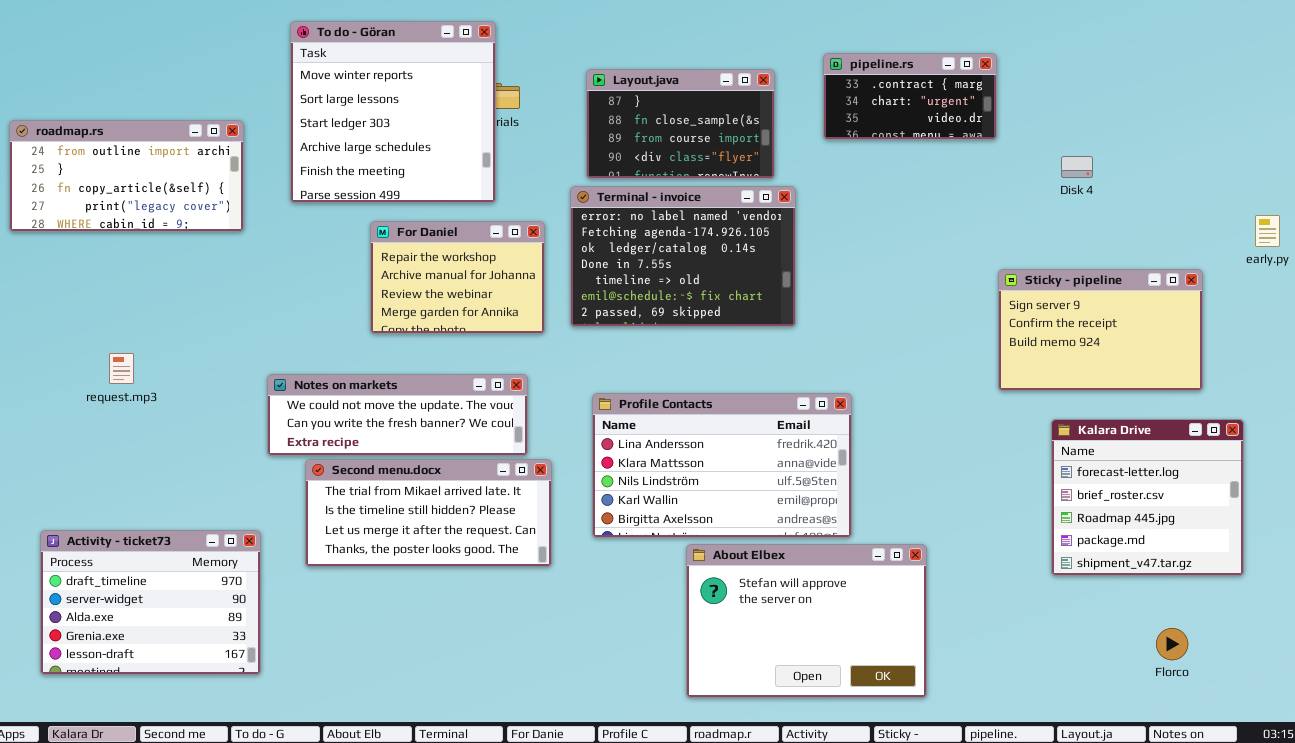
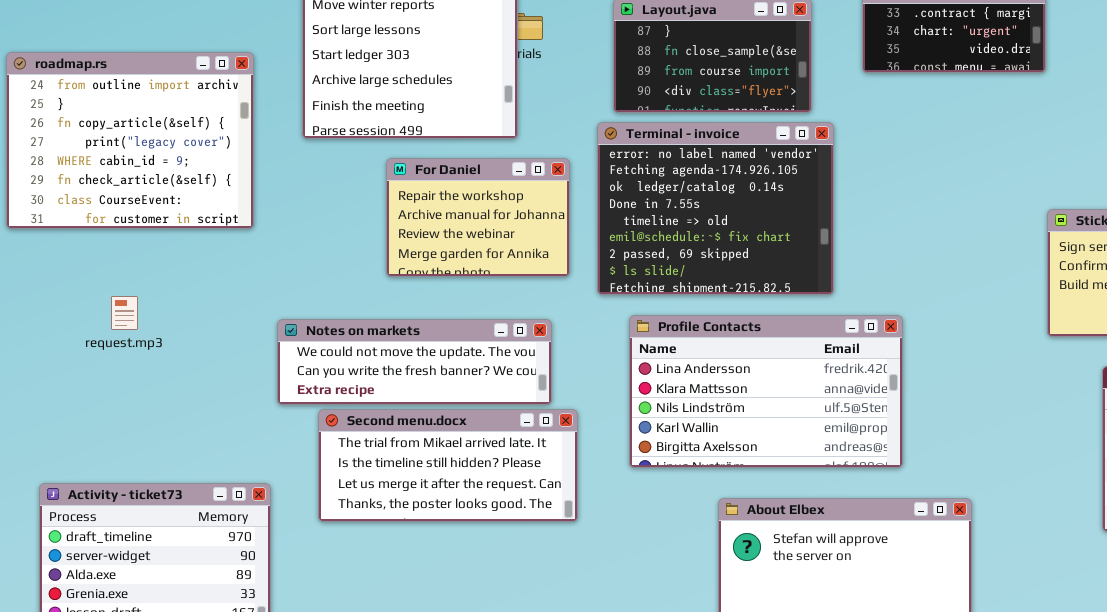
roadmap.rs: [9,120,244,232] -> [6,52,254,229], resized
Terminal - invoice: [570,186,796,327] -> [597,122,834,295], resized
Profile Contacts: [592,393,852,538] -> [629,315,903,468], moved

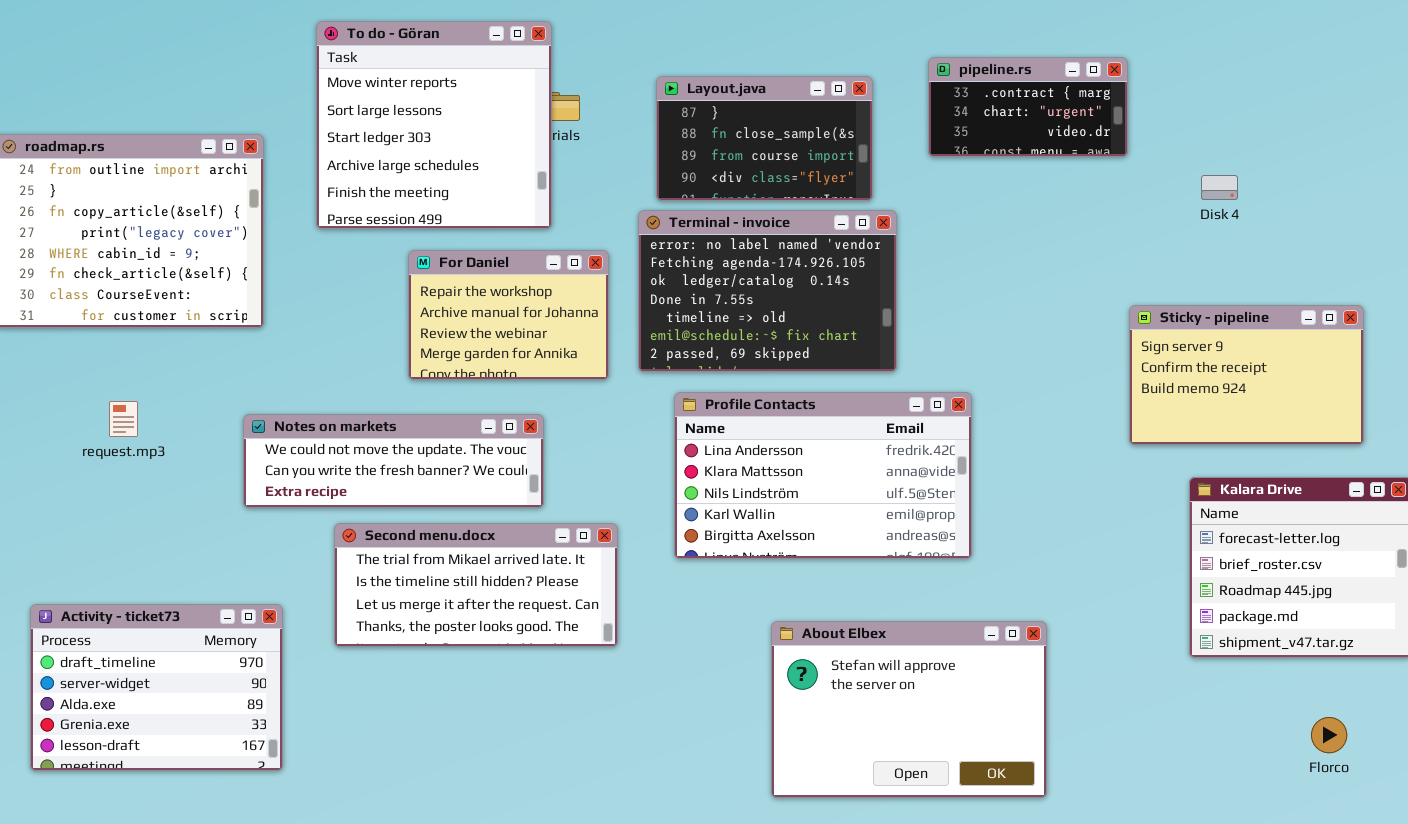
Terminal - invoice: [597,122,834,295] -> [638,210,897,372], resized
Profile Contacts: [629,315,903,468] -> [674,392,972,559], moved
Notes on markets: [277,319,552,405] -> [243,414,544,508], moved

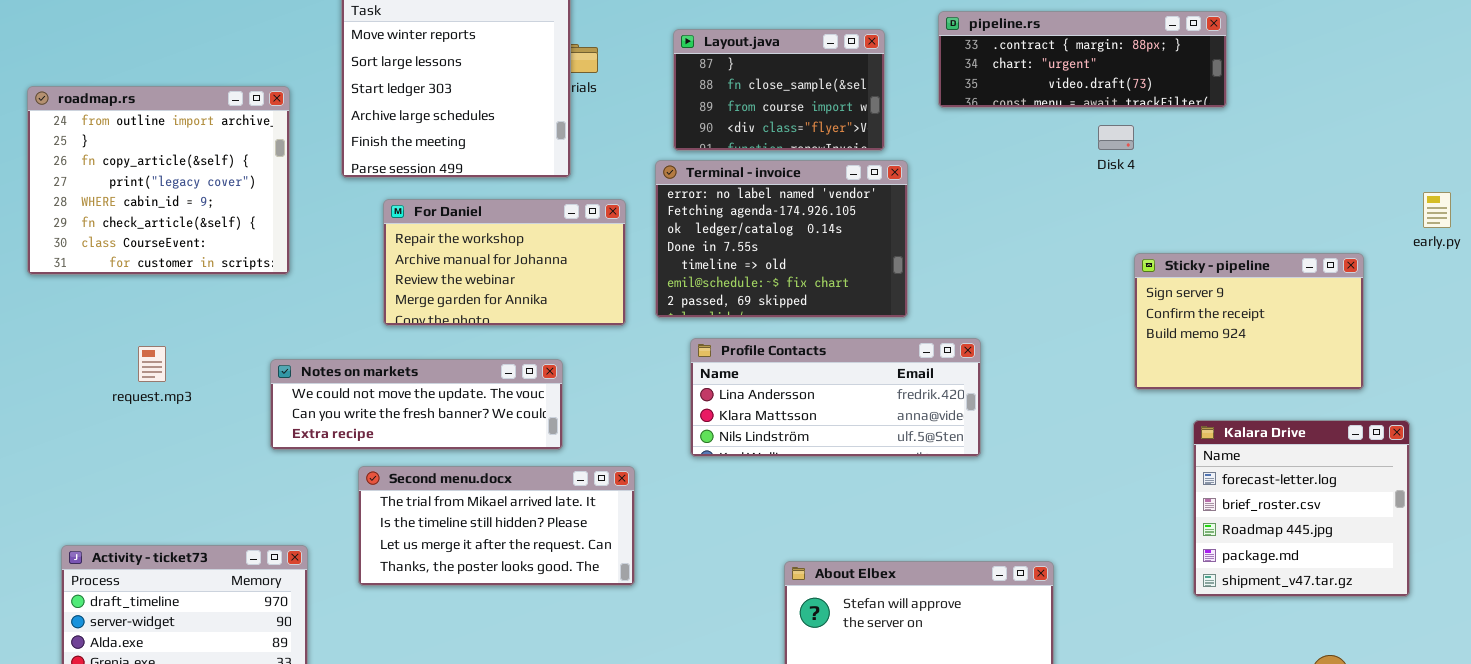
pipeline.rs: [928,57,1128,157] -> [938,11,1227,108], resized
Disk 4: [1201,175,1238,200] -> [1098,125,1134,150], moved
For Daniel: [408,250,609,380] -> [383,199,626,326], resized
Profile Contacts: [674,392,972,559] -> [690,338,981,457], resized

